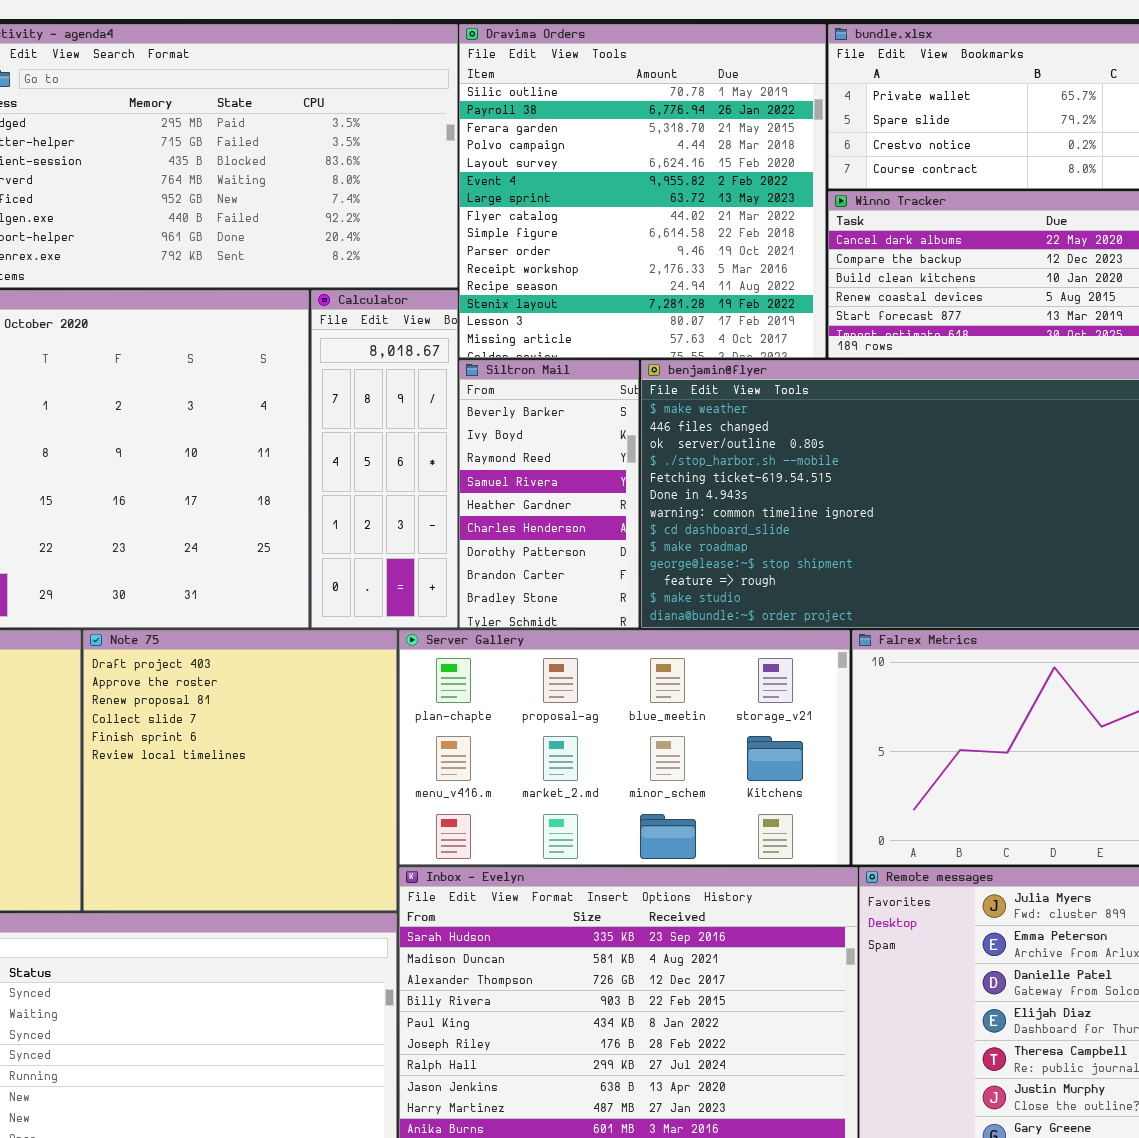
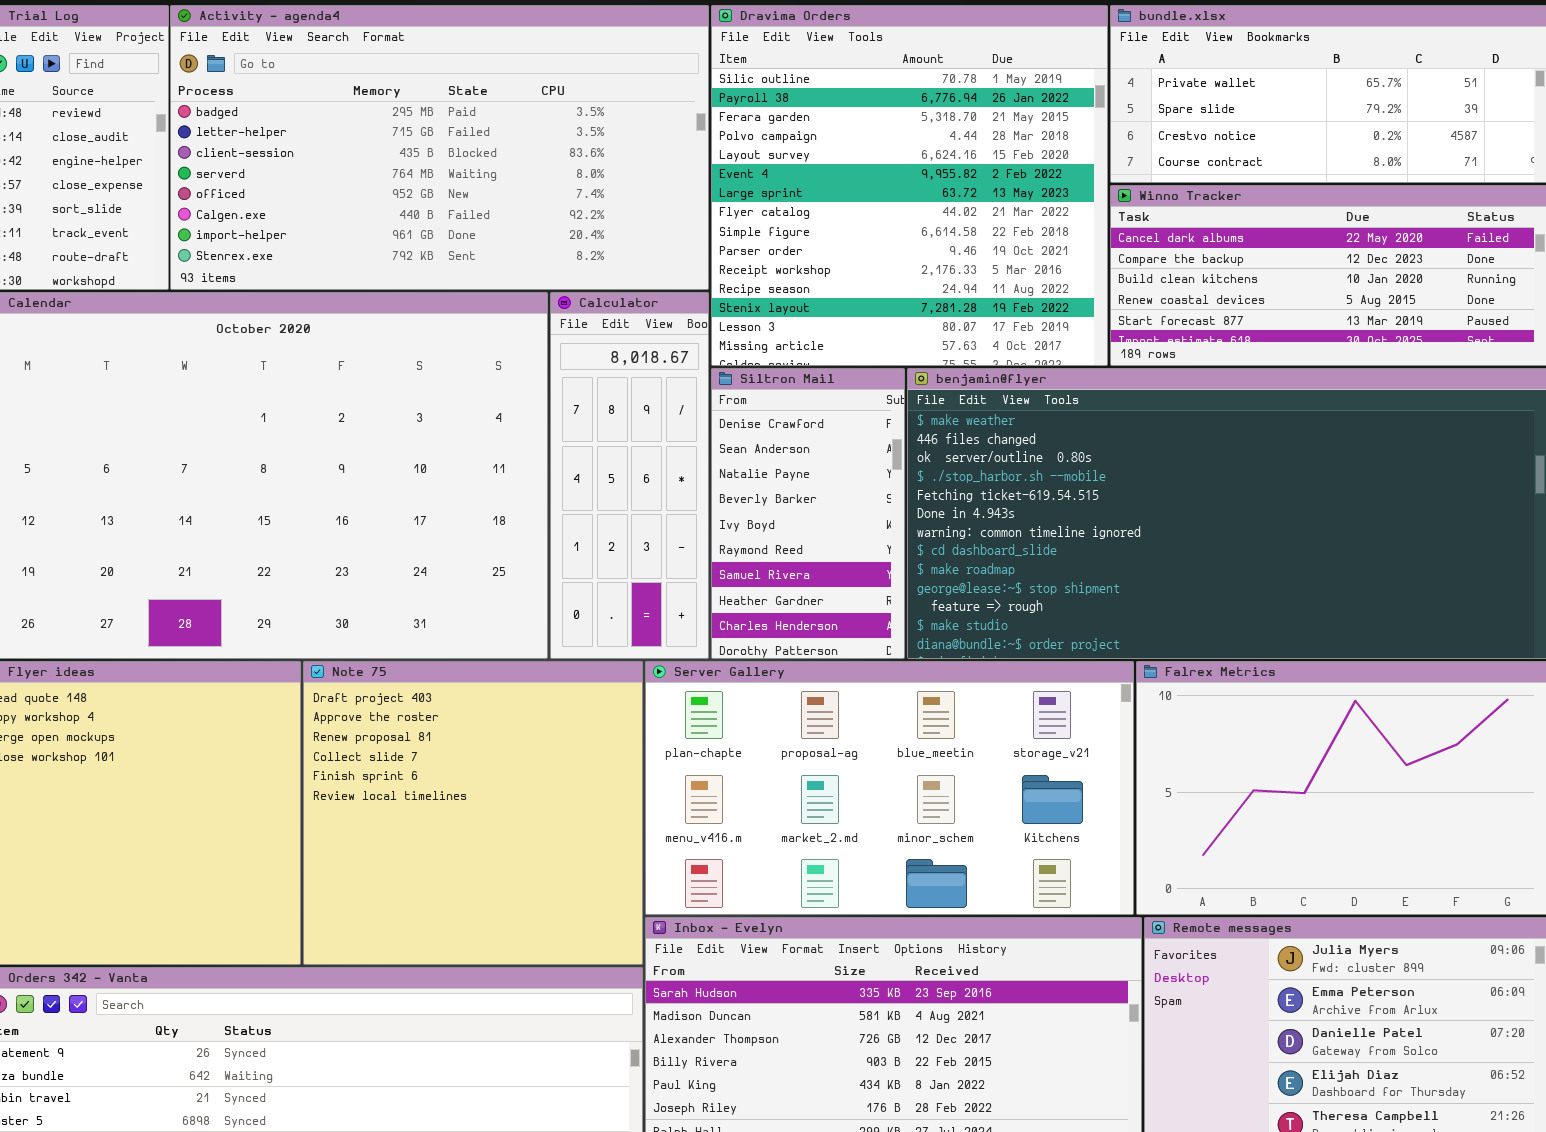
Siltron Mail: [459,360,639,628] -> [711,368,905,659], scrolled up 3 rows

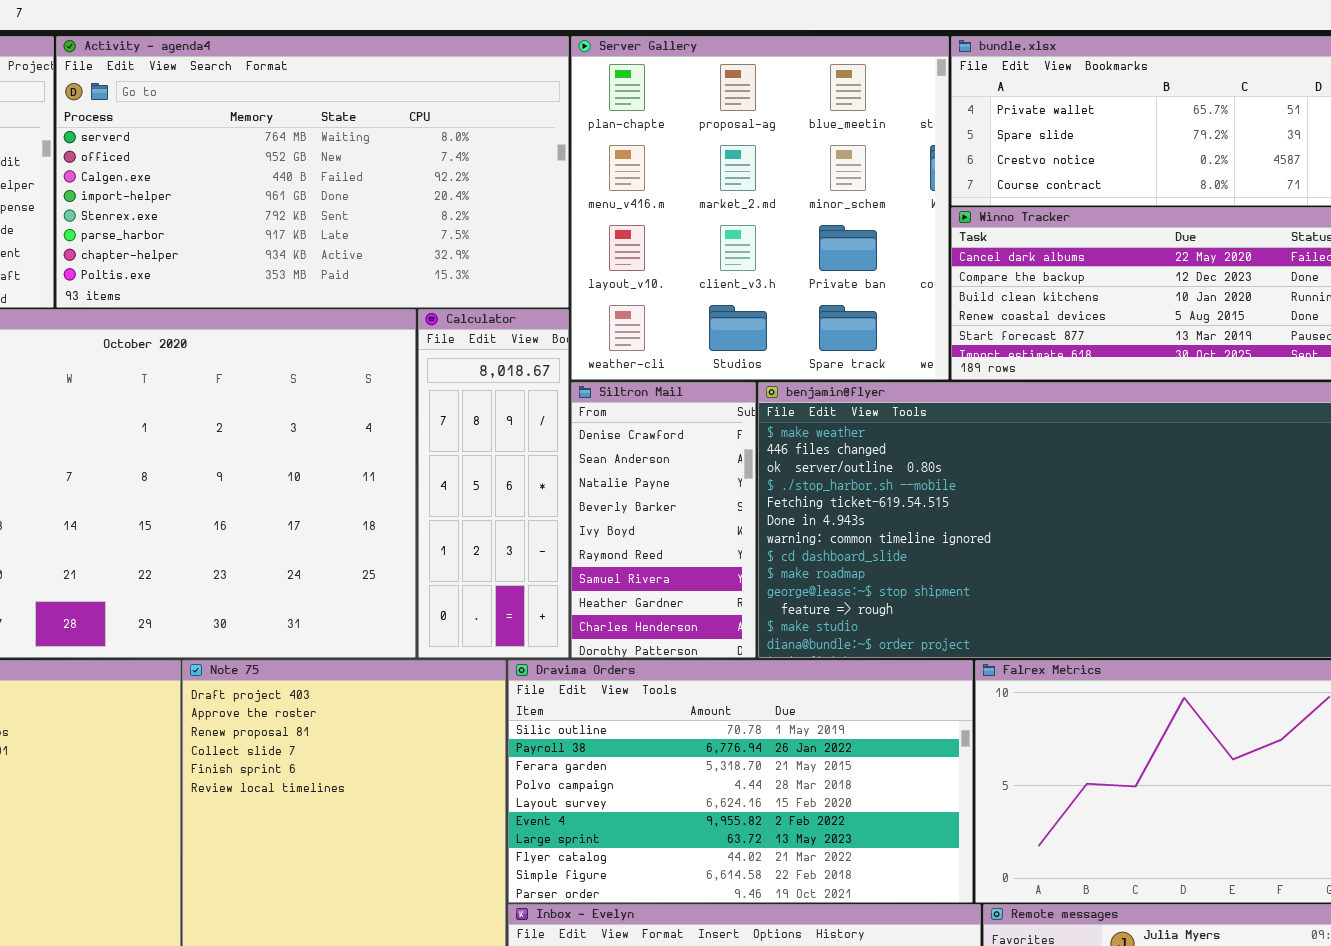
Activity - agenda4: [170,5,709,290] -> [56,36,569,308], scrolled down 3 rows
Dravima Orders: [711,5,1108,366] -> [508,660,973,903], moved, resized
Server Gallery: [645,661,1134,915] -> [571,36,949,380], moved, resized

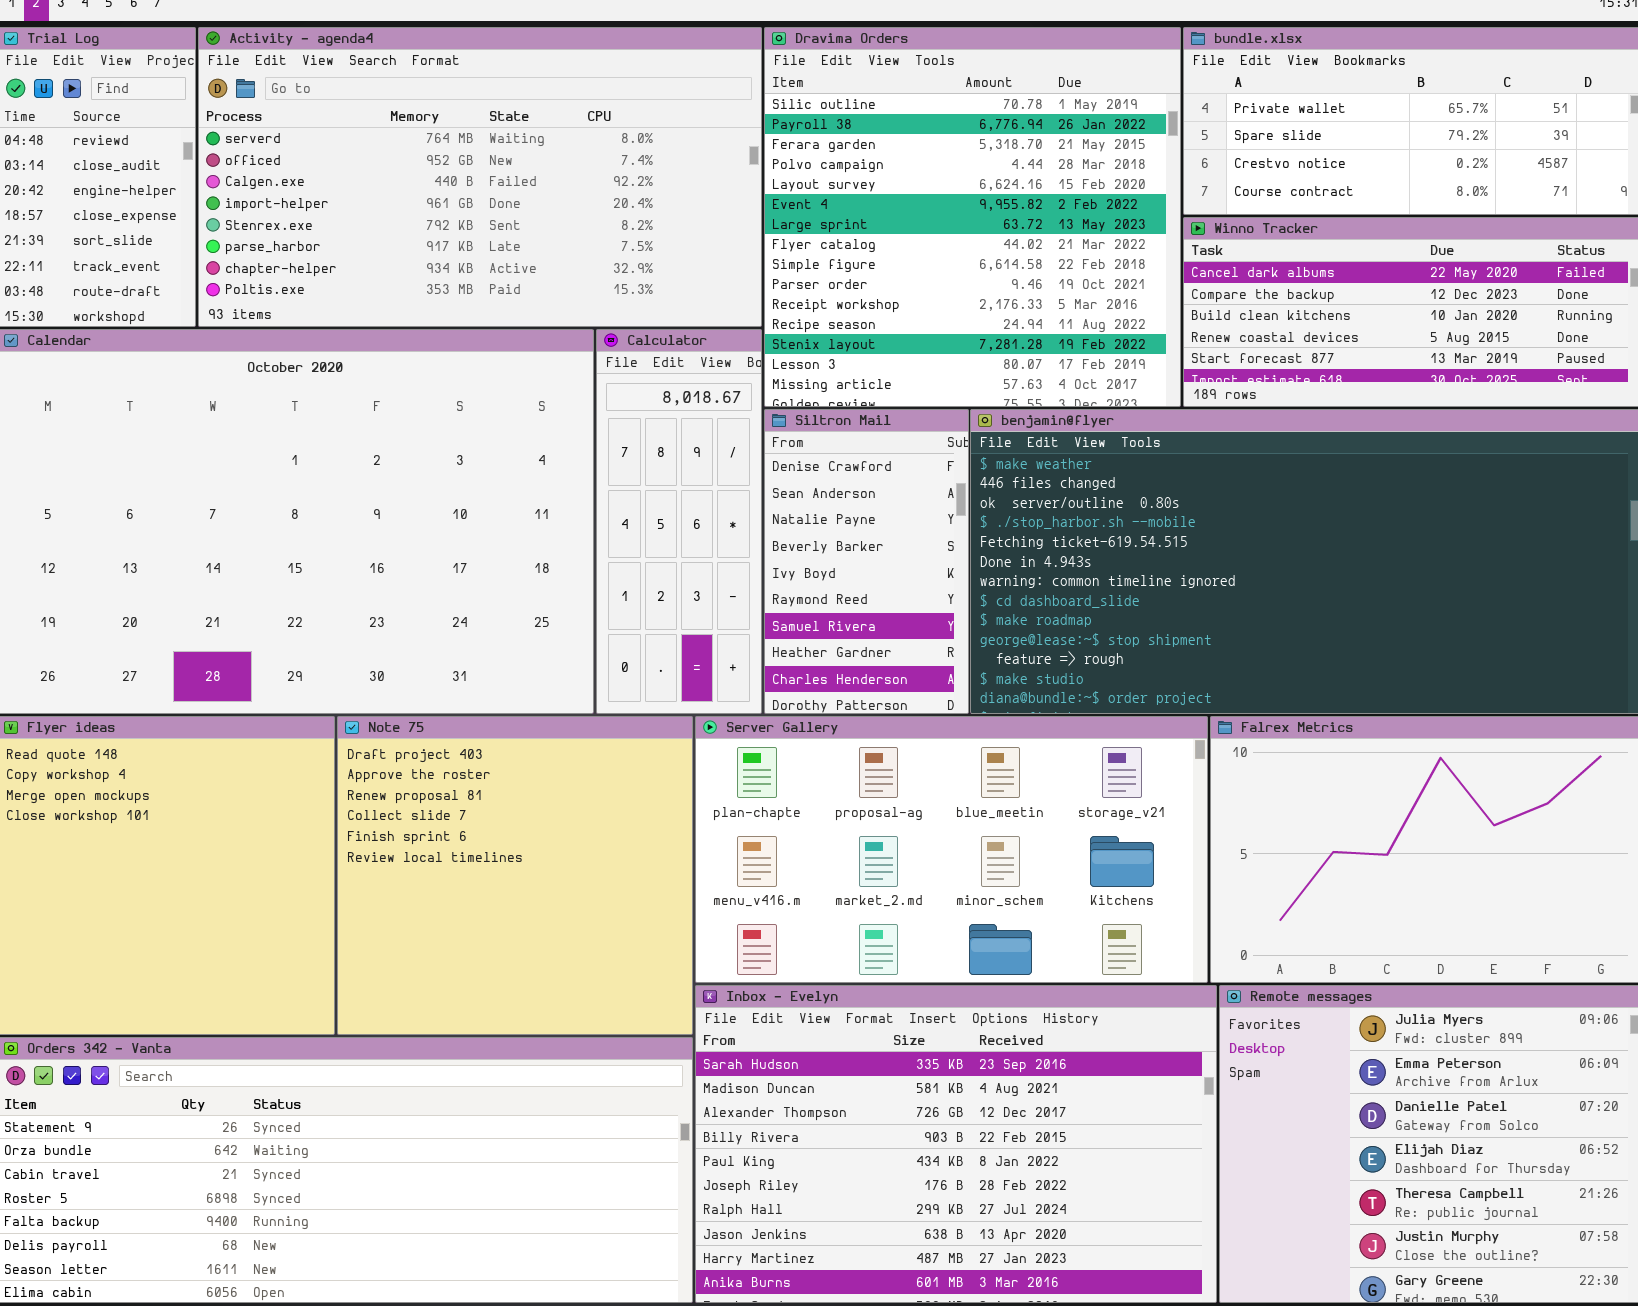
Server Gallery: [571,36,949,380] -> [695,716,1208,983], moved, resized
Dravima Orders: [508,660,973,903] -> [764,27,1181,407], moved, resized

